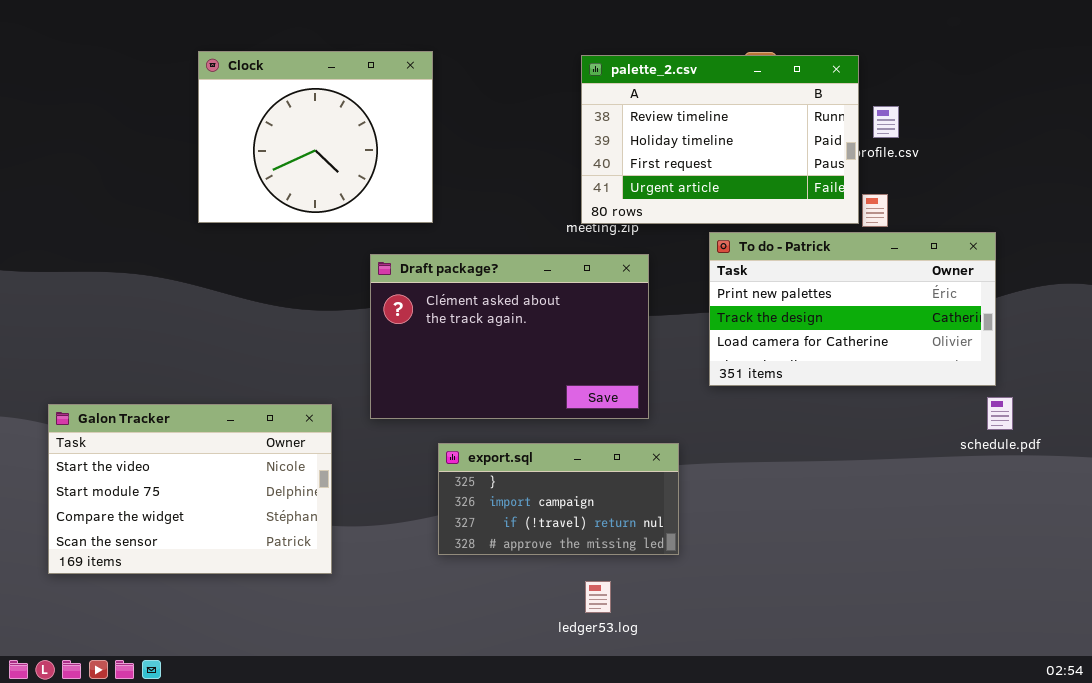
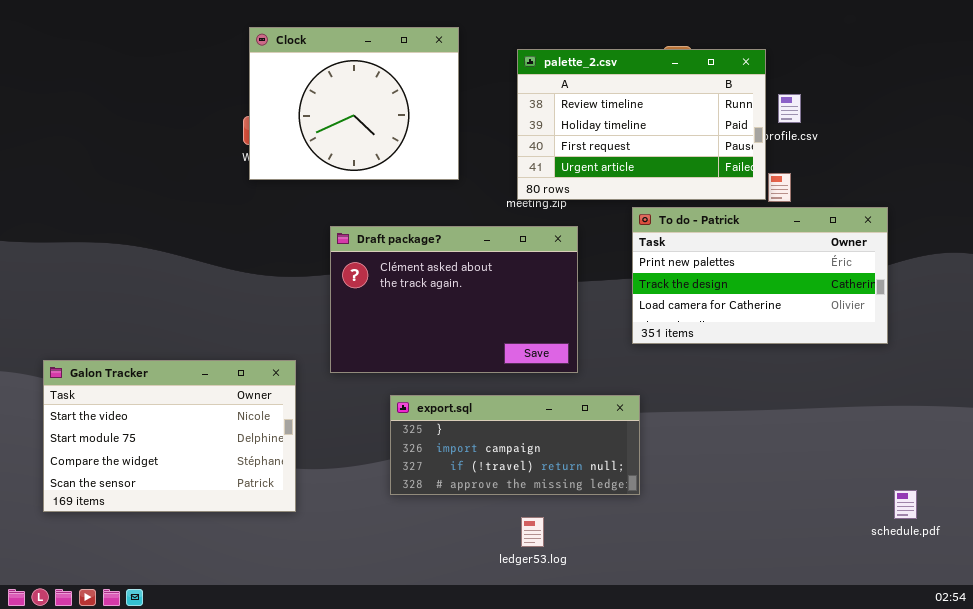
Clock: [198,51,433,223] -> [249,27,459,180], moved
schedule.pdf: [987,397,1013,430] -> [894,490,917,519], moved
export.sql: [438,443,679,555] -> [390,395,640,495], resized

